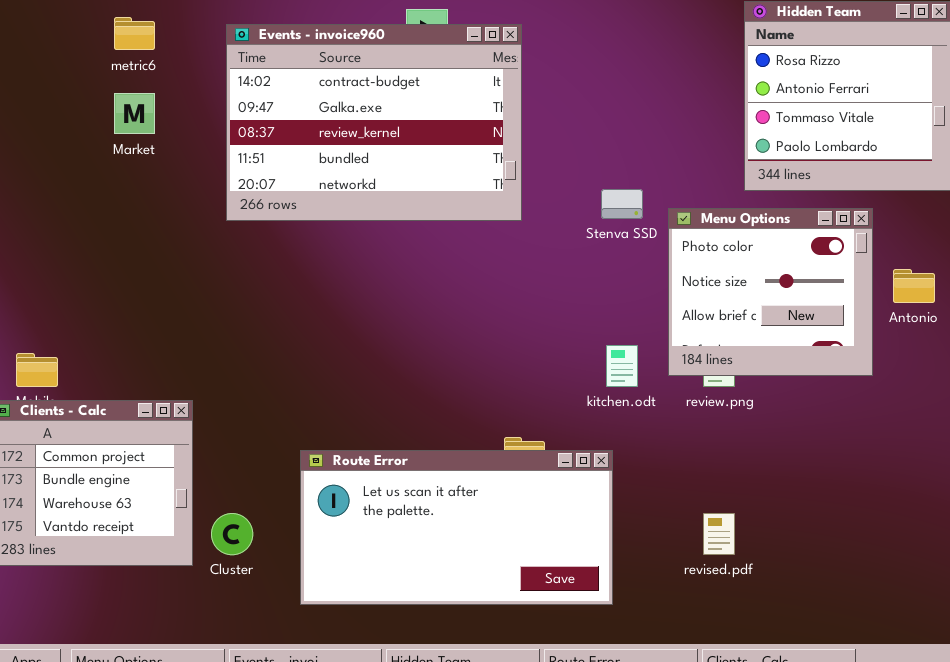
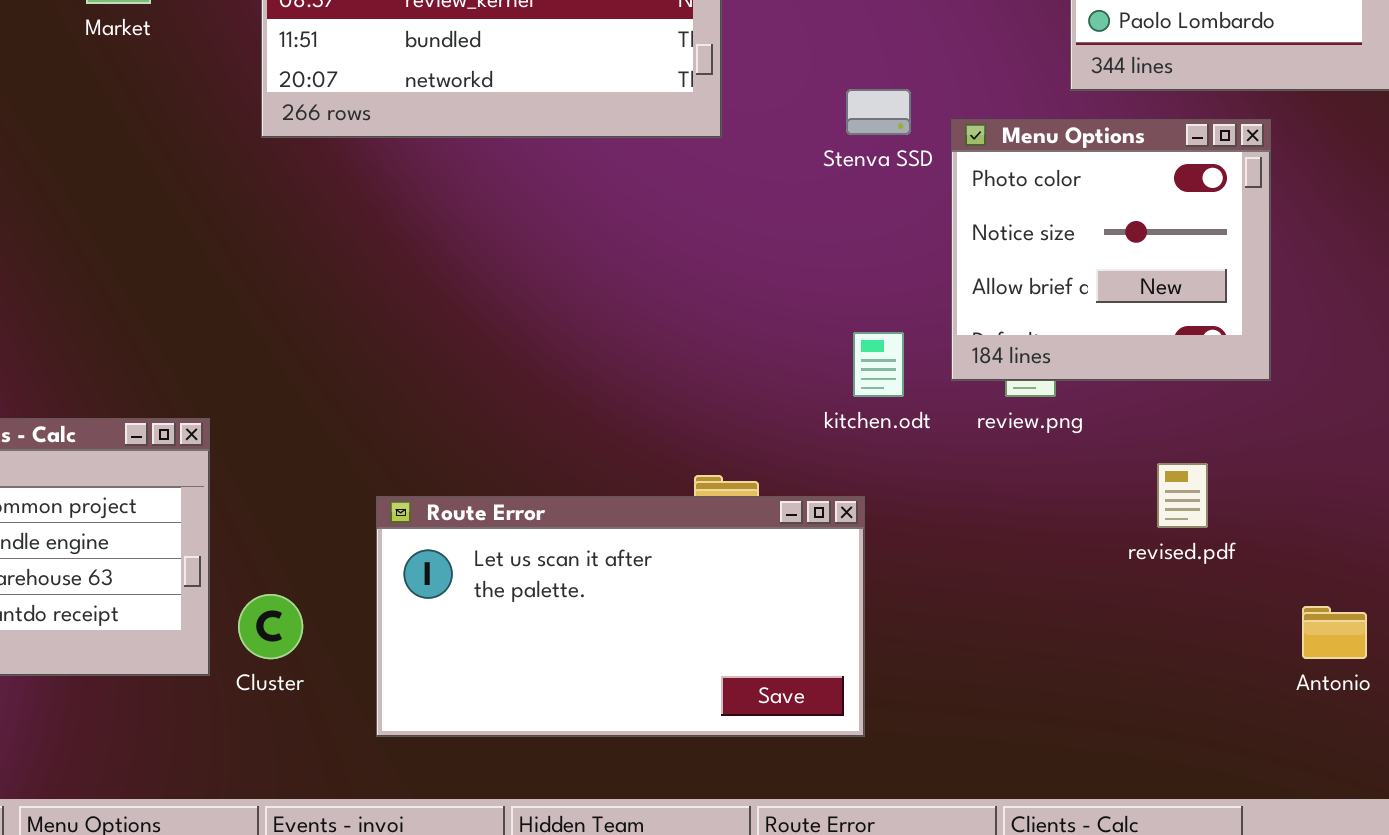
Antonio: [893,269,935,303] -> [1302,606,1367,659], moved
revised.pdf: [703,513,735,555] -> [1157,463,1208,528], moved

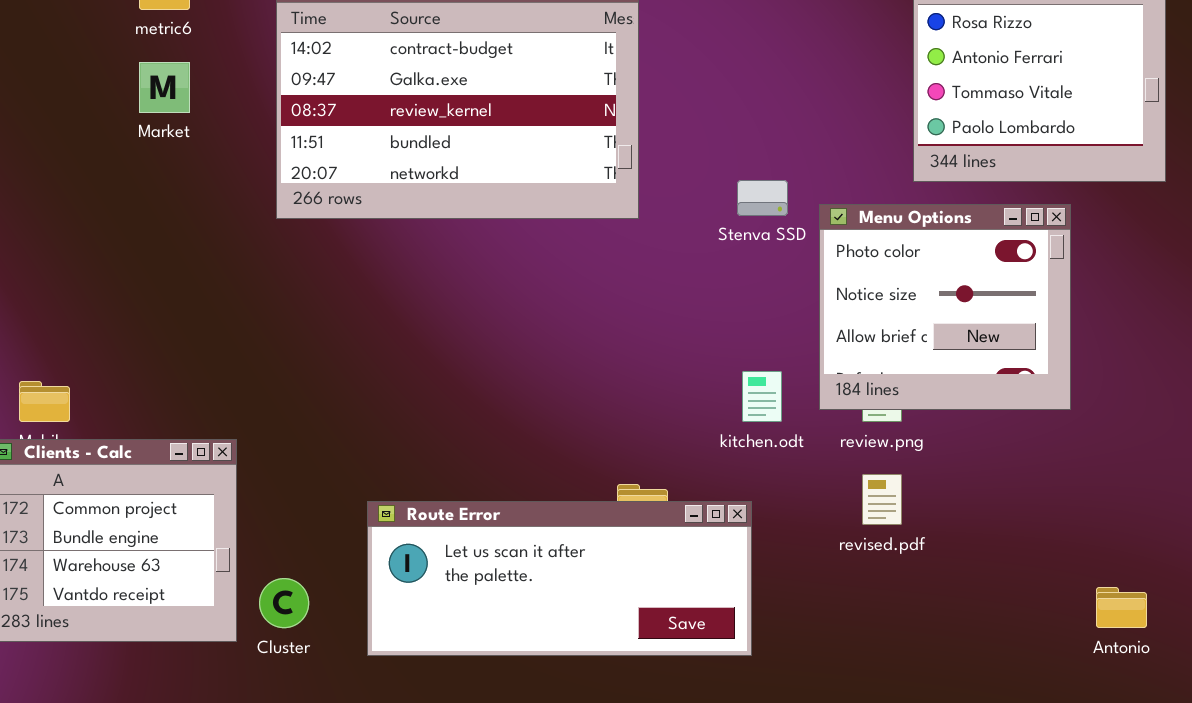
revised.pdf: [1157,463,1208,528] -> [862,474,902,525], moved
Route Error: [376,496,865,737] -> [367,501,752,656], resized

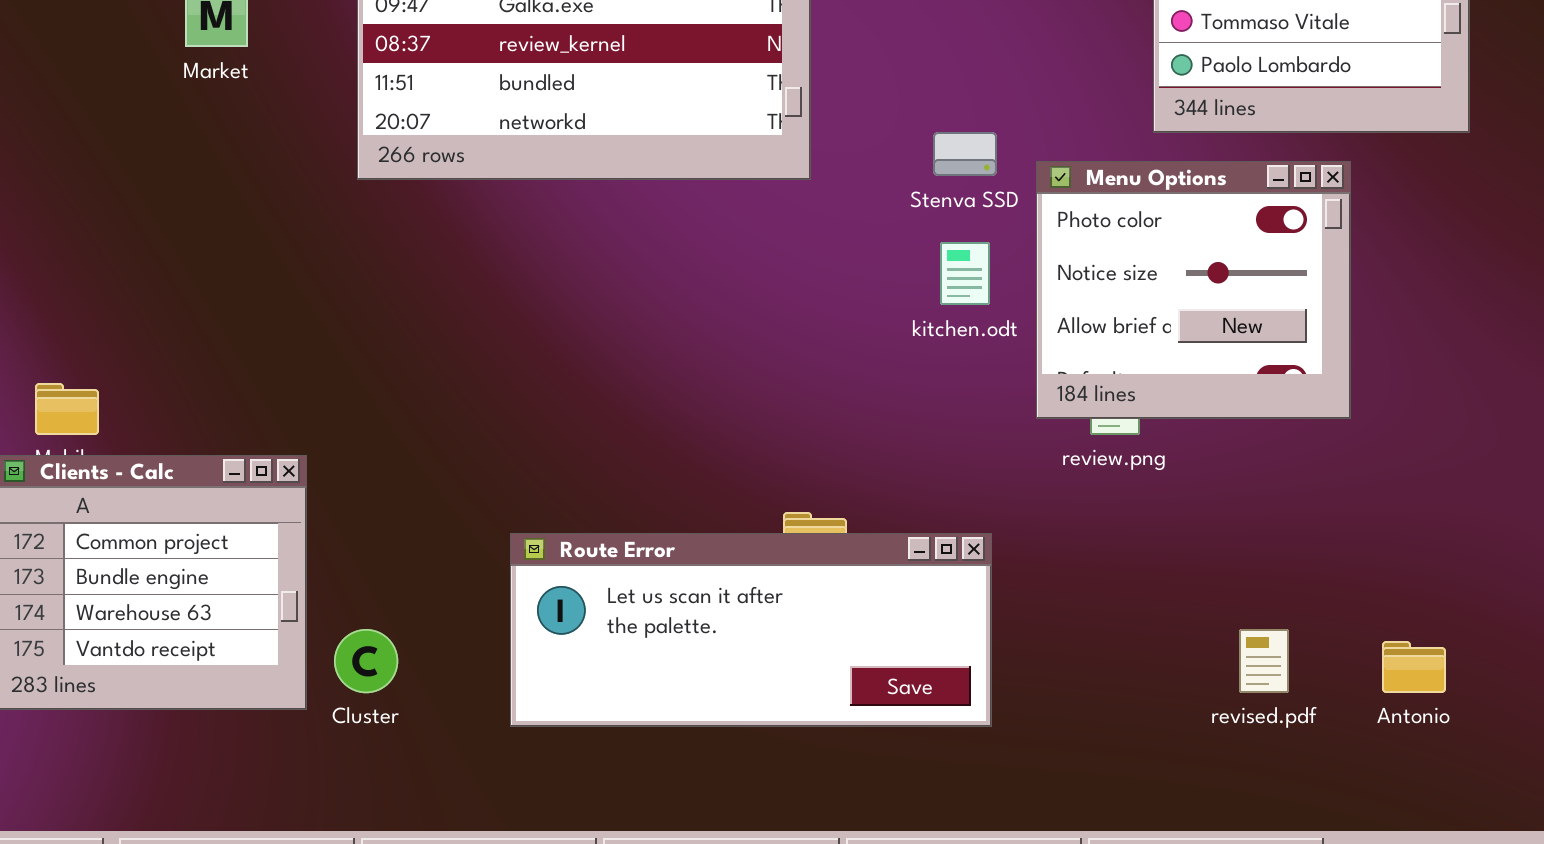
kitchen.odt: [742,371,782,422] -> [940,242,990,305], moved
revised.pdf: [862,474,902,525] -> [1239,629,1289,693], moved
Route Error: [367,501,752,656] -> [510,533,992,727], moved

